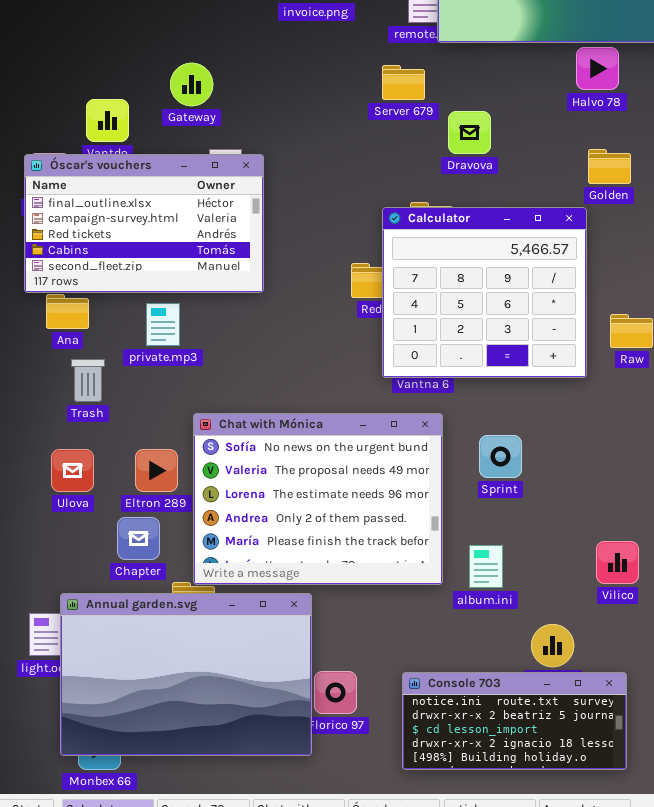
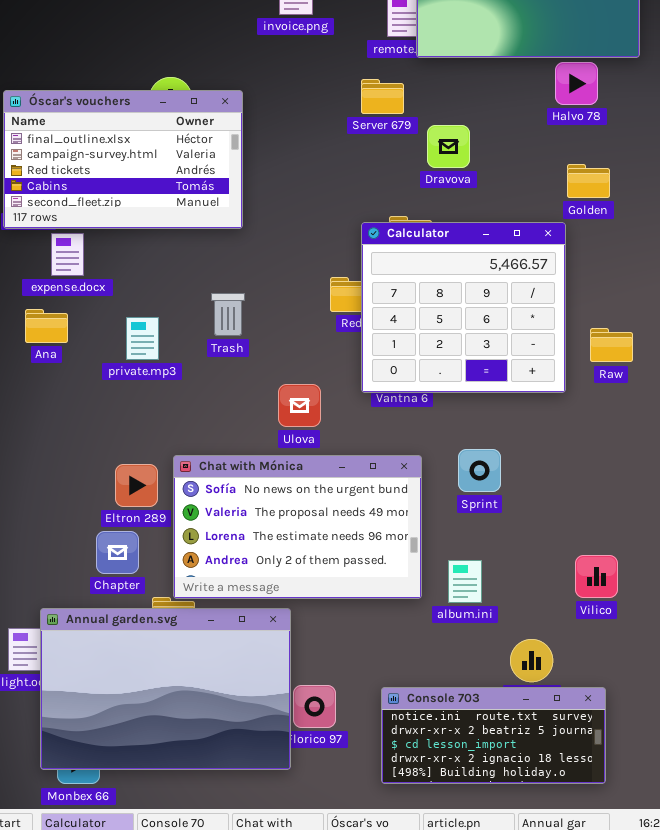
Óscar's vouchers: [24,154,264,293] -> [3,90,243,229], moved
Trash: [71,359,105,402] -> [211,293,245,336], moved
Chat with Mónica: [193,413,443,585] -> [173,455,422,599], resized
Ulova: [51,449,94,492] -> [278,384,321,427], moved

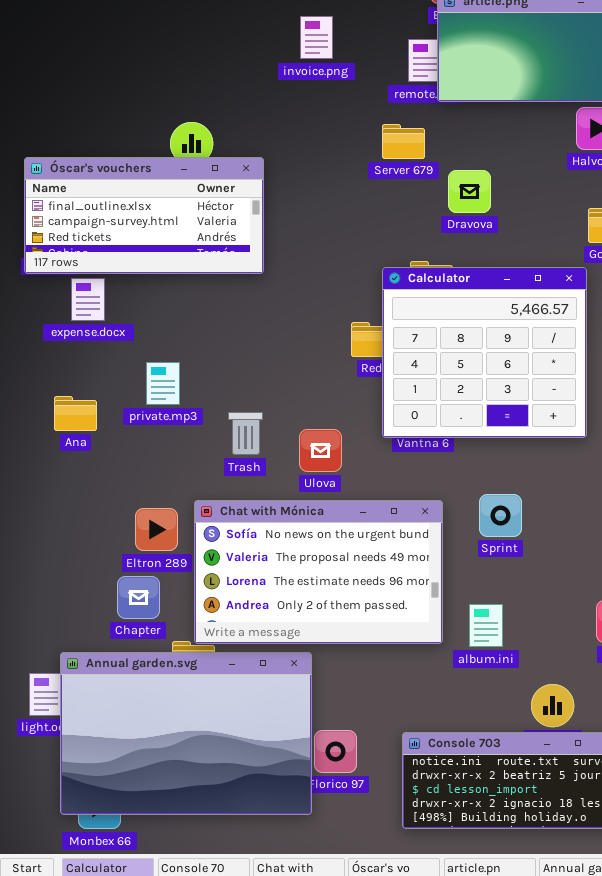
Óscar's vouchers: [3,90,243,229] -> [24,157,264,274], resized
Trash: [211,293,245,336] -> [228,412,263,455], moved
Ana: [25,309,68,343] -> [54,396,97,431], moved

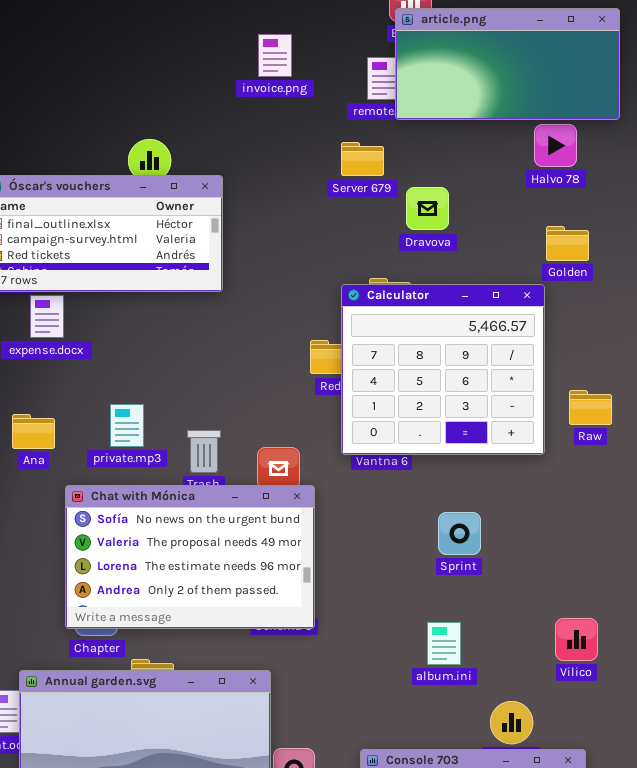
private.mp3: [146,362,180,405] -> [110,404,144,447], moved
Chat with Mónica: [194,500,443,644] -> [65,485,315,629], moved

